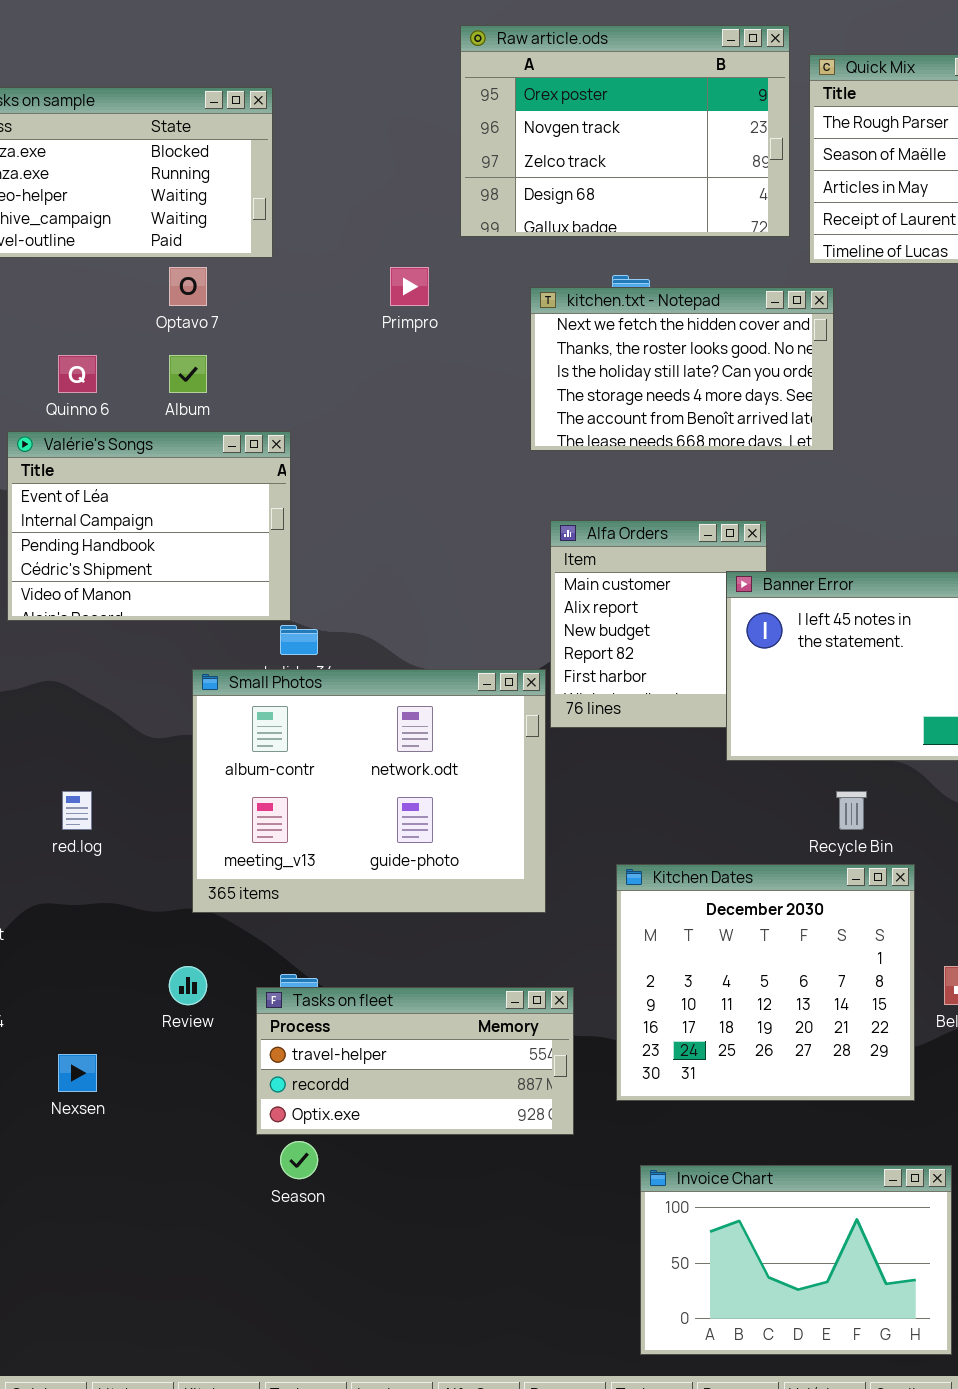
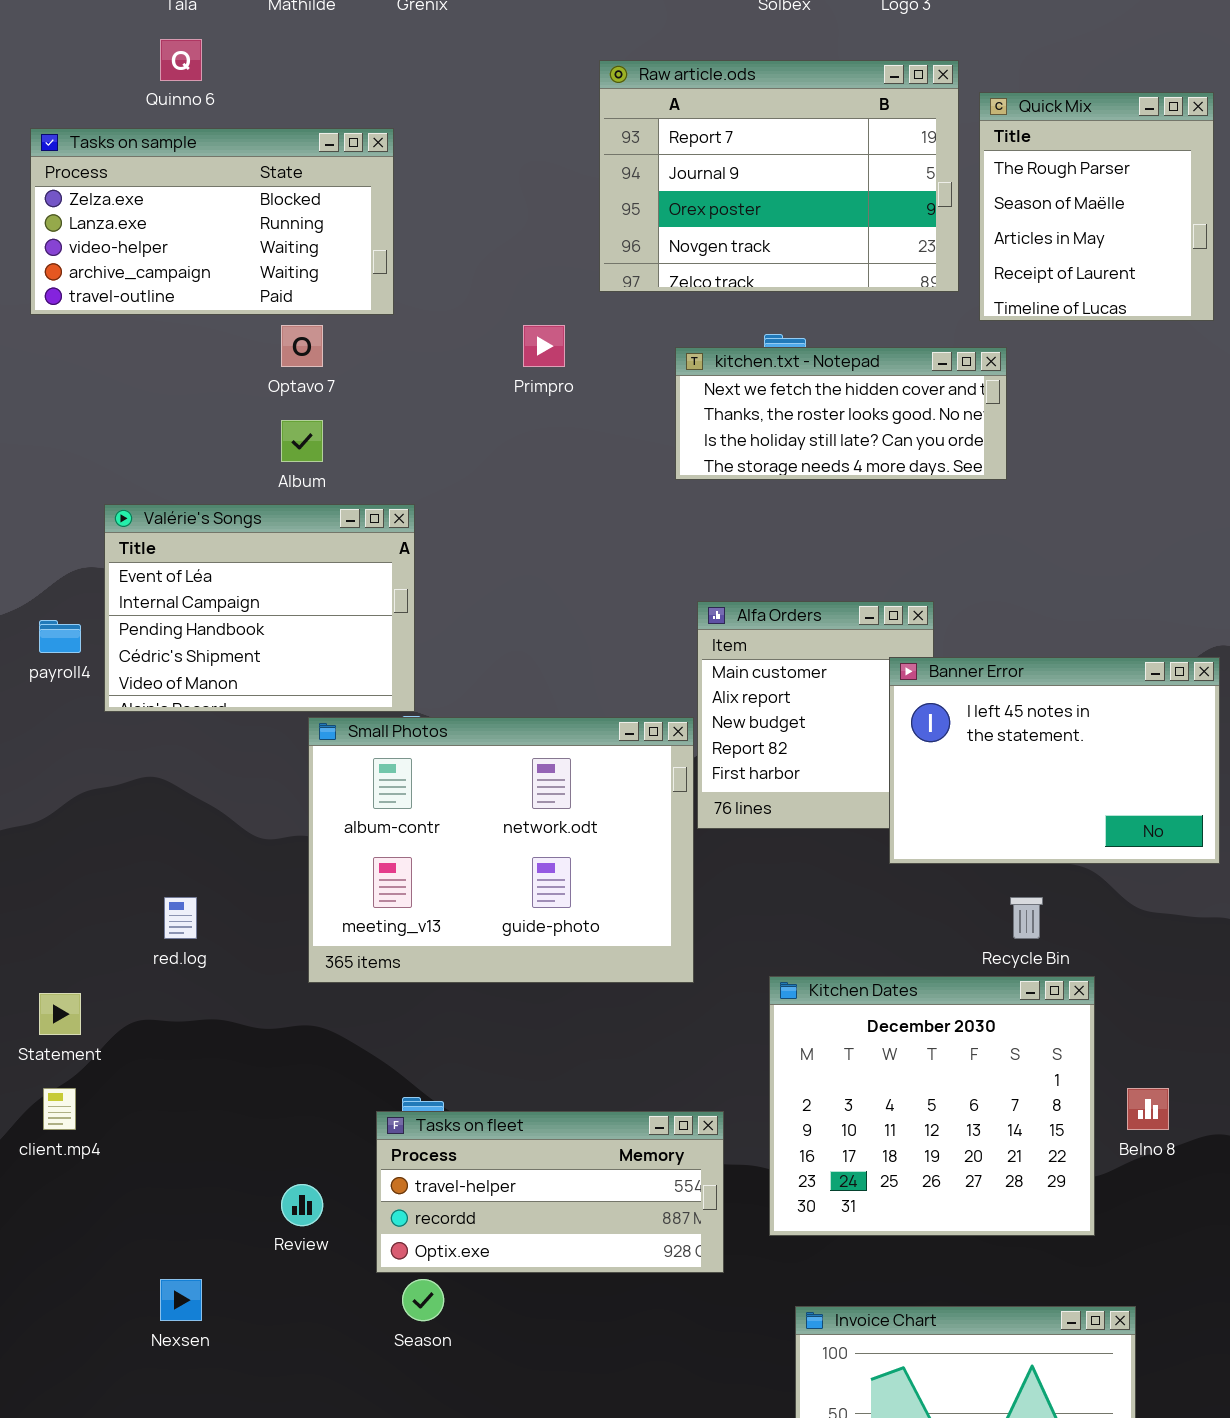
Raw article.ods: [460,25,790,237] -> [599,60,959,292], scrolled up 2 rows
kitchen.txt - Notepad: [530,287,834,451] -> [675,347,1007,480], resized
Quinno 6: [58,355,97,393] -> [160,39,202,81], moved
Small Photos: [192,669,546,913] -> [308,717,694,983], moved
Review: [169,966,207,1005] -> [281,1184,323,1226], moved
Nexsen: [58,1054,97,1092] -> [160,1279,202,1321], moved

